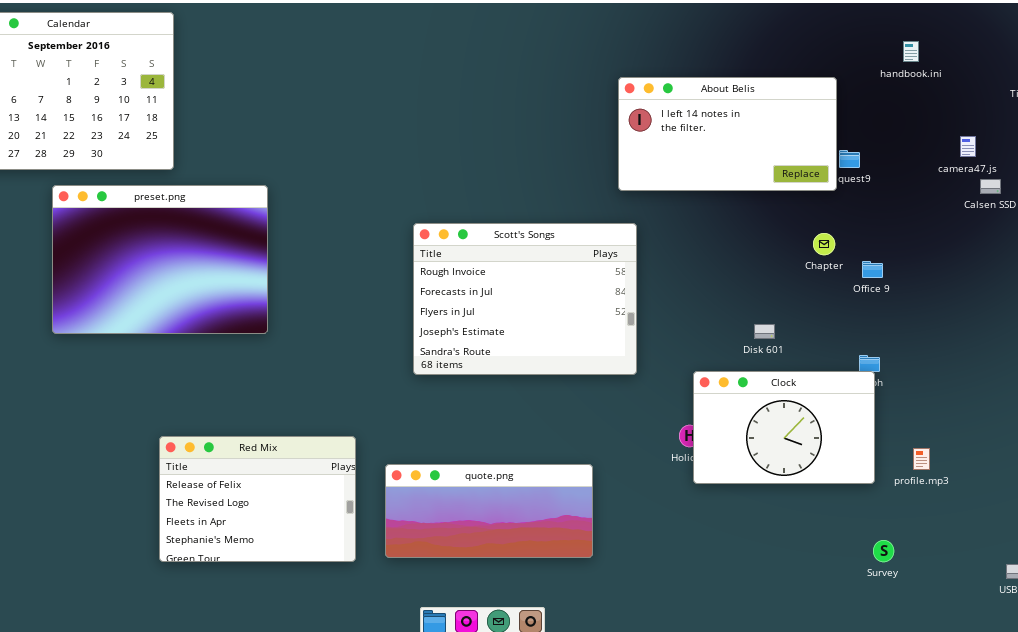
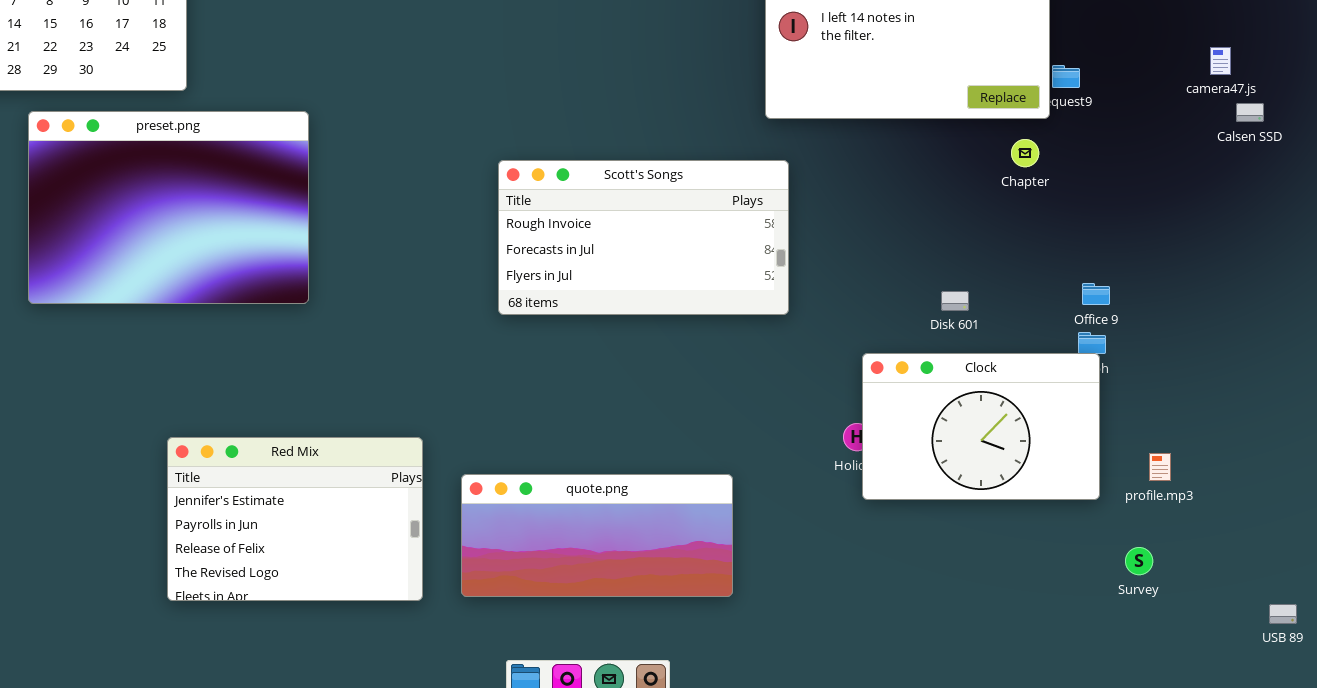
Scott's Songs: [413,223,637,375] -> [498,160,789,315], resized
Chapter: [813,233,835,255] -> [1011,139,1039,167], moved
Office 9: [862,261,883,278] -> [1082,283,1110,305], moved
Red Mix: [159,436,356,562] -> [167,437,423,601], scrolled up 2 rows
Survey: [873,540,894,562] -> [1125,547,1153,575], moved

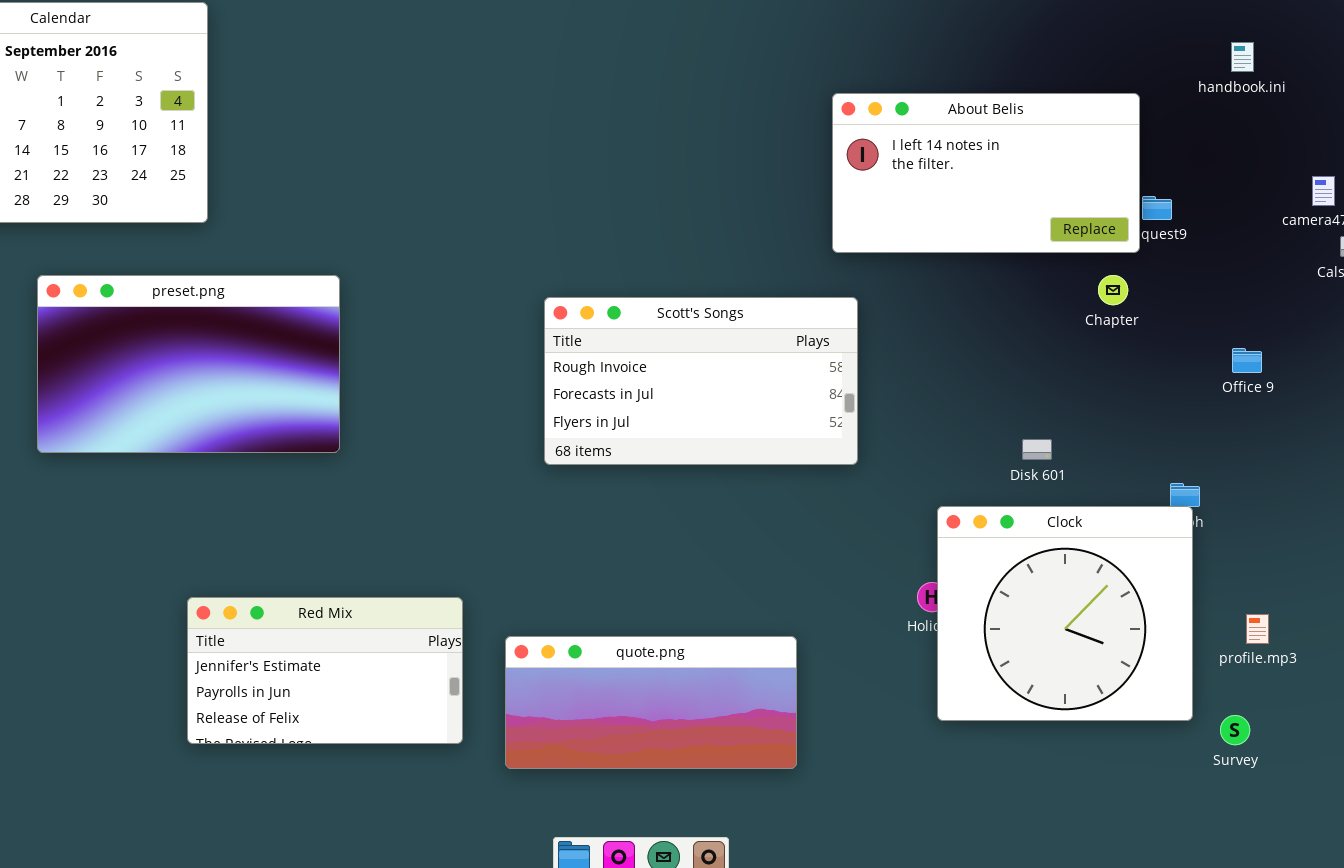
preset.png: [28,111,309,304] -> [37,275,340,453], resized
Office 9: [1082,283,1110,305] -> [1232,348,1262,373], moved
Clock: [862,353,1100,500] -> [937,506,1193,721], resized
Red Mix: [167,437,423,601] -> [187,597,463,744], resized

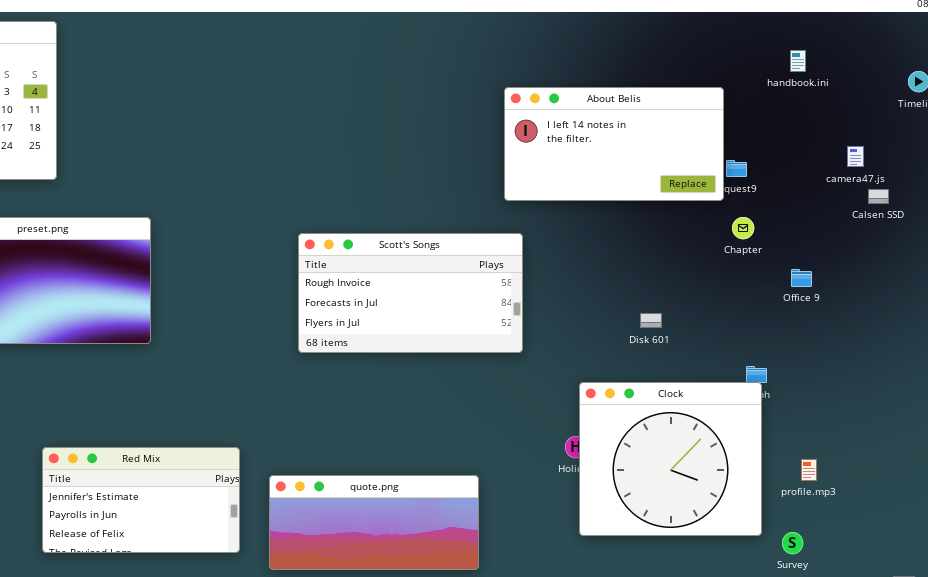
Chapter: [1098,275,1128,305] -> [732,217,754,239], moved
Disk 601: [1022,439,1052,460] -> [640,313,662,328], moved

